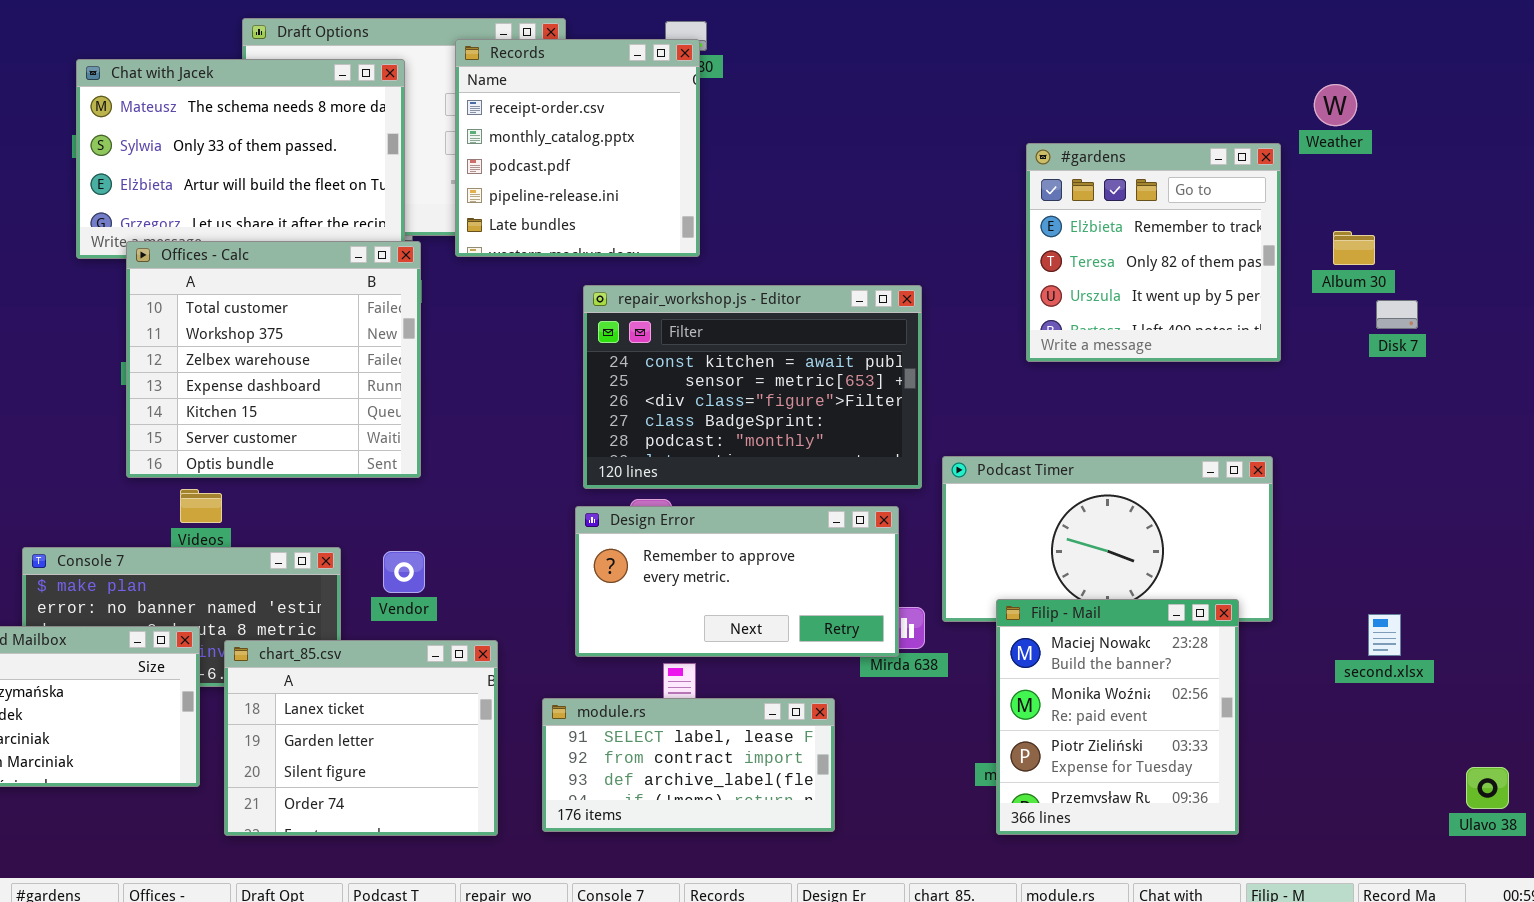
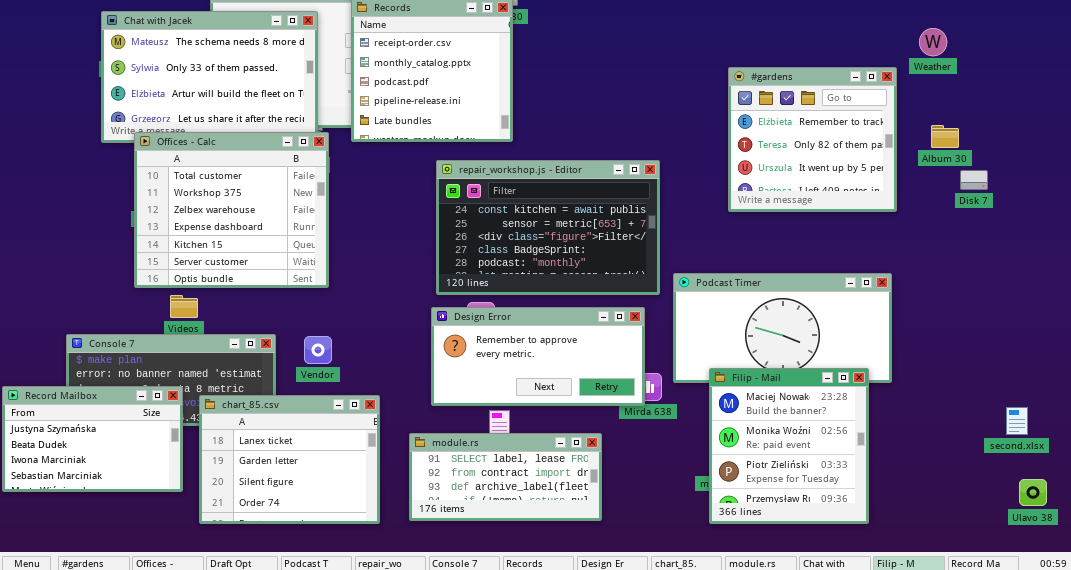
second.xlsx: [1368,614,1401,656] -> [1006,407,1028,435], moved

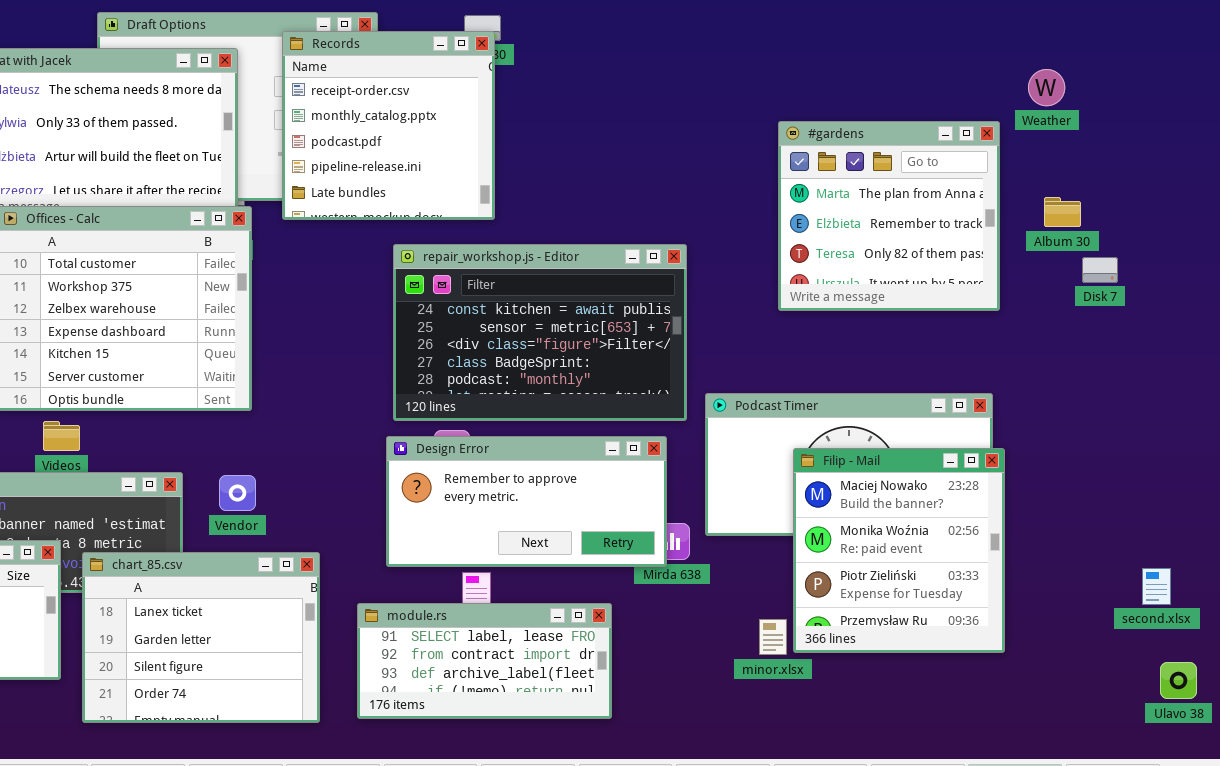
#gardens: [728,67,897,212] -> [778,121,1000,311], scrolled up 1 row
Filip - Mail: [709,368,869,524] -> [793,448,1005,653], moved

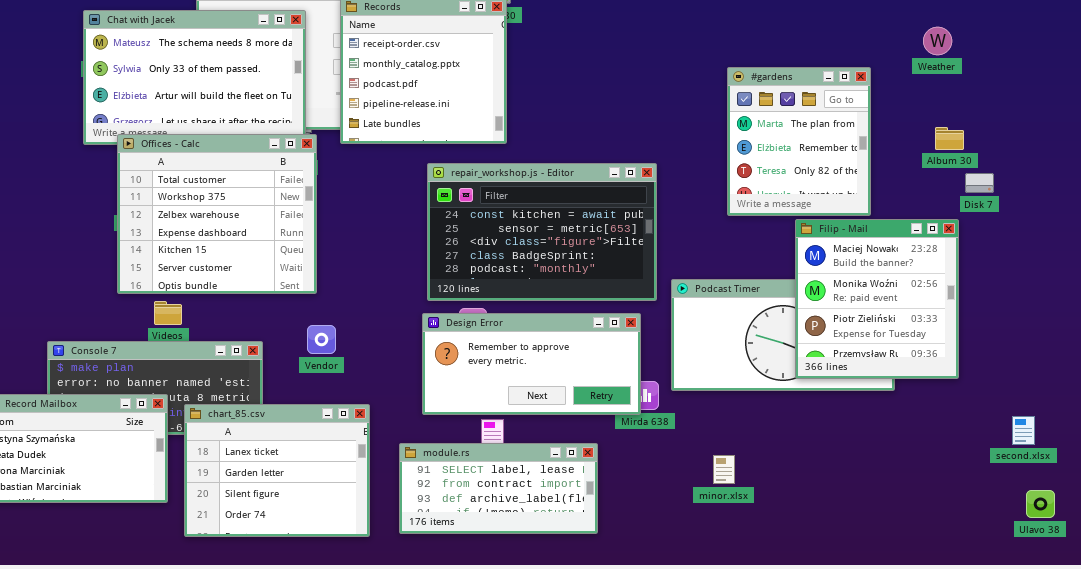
#gardens: [778,121,1000,311] -> [727,67,871,216], resized
Filip - Mail: [793,448,1005,653] -> [795,219,959,379], moved
Vendor: [219,475,256,511] -> [307,325,336,354], moved

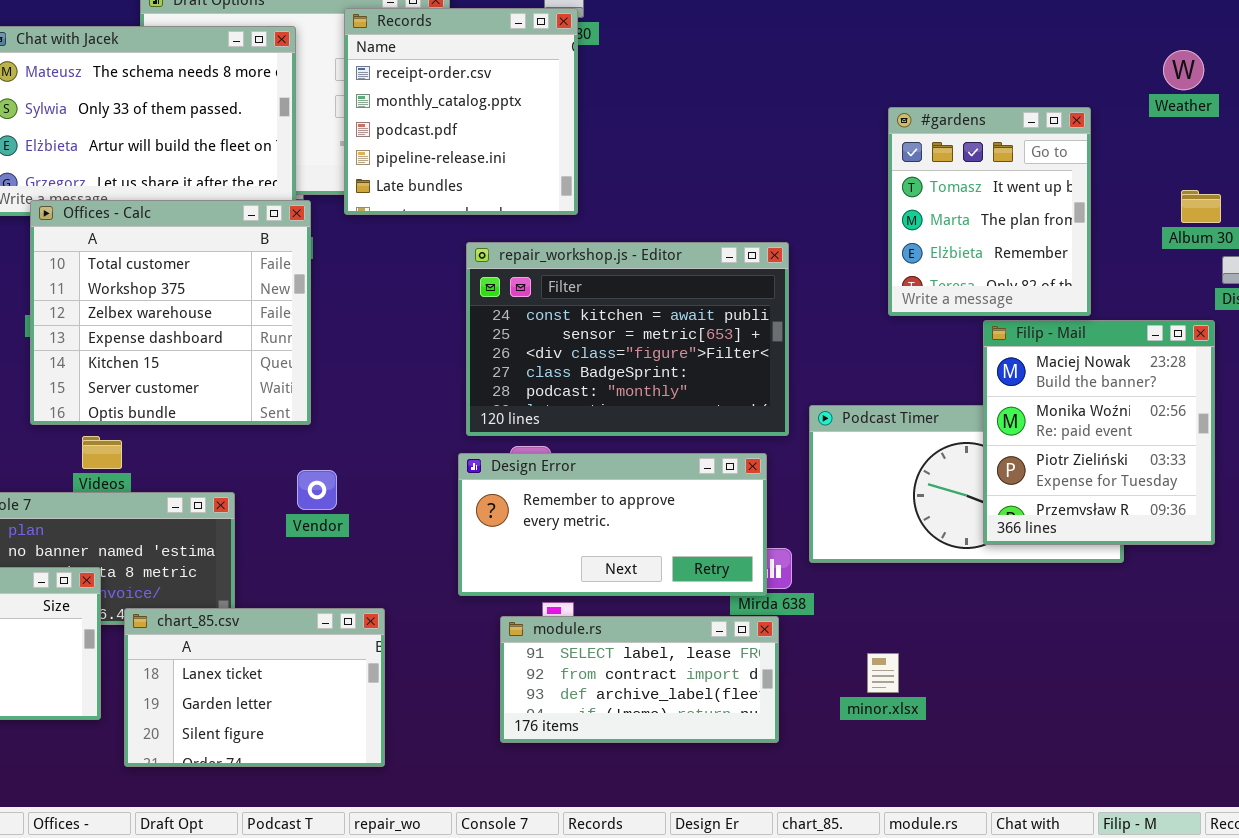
#gardens: [727,67,871,216] -> [888,107,1091,316], scrolled up 1 row
chart_85.csv: [184,404,370,537] -> [124,608,385,767], resized
module.rs: [399,443,598,534] -> [500,616,779,743], moved

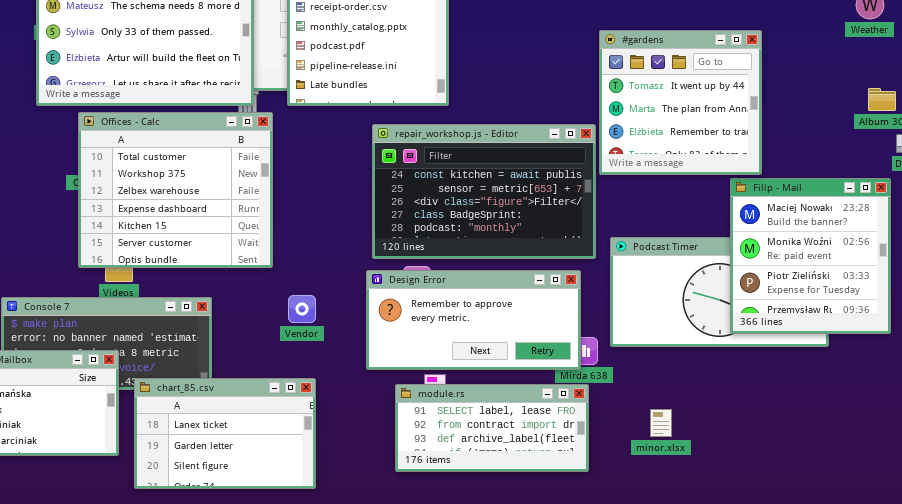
#gardens: [888,107,1091,316] -> [599,30,762,175], moved, resized
Offices - Calc: [30,200,311,425] -> [78,112,273,268], moved
Vendor: [297,470,337,510] -> [288,295,316,323], moved

